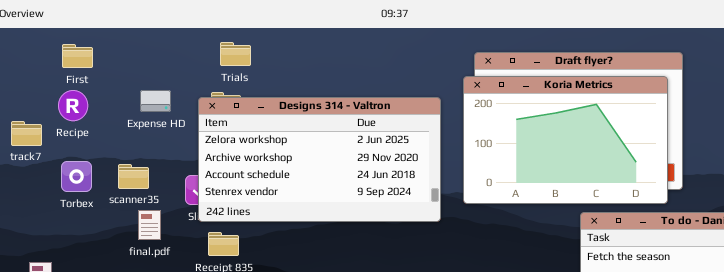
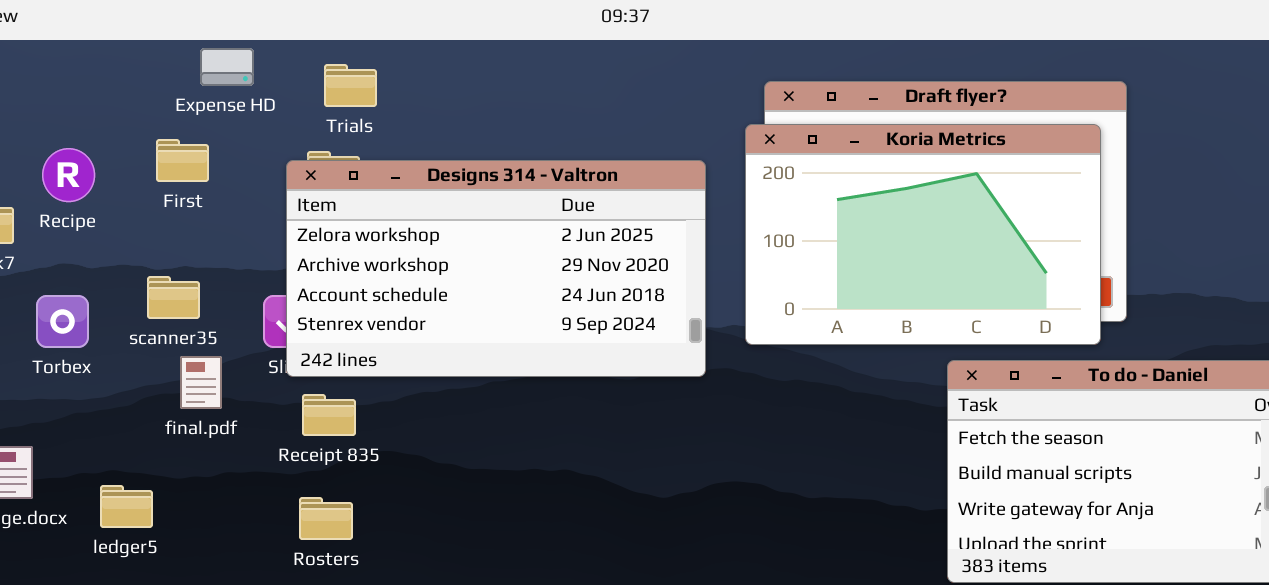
First: [62,44,93,68] -> [156,139,209,182], moved
Expense HD: [140,90,171,112] -> [200,48,254,86], moved
Torbex: [61,161,92,192] -> [36,295,89,348], moved

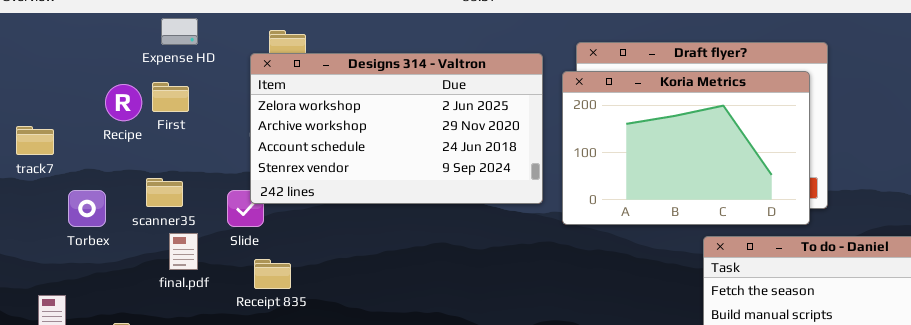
Expense HD: [200,48,254,86] -> [161,18,198,45], moved
Recipe: [42,148,95,202] -> [105,84,142,121], moved
Designs 314 - Valtron: [286,160,706,377] -> [250,53,543,204], moved

